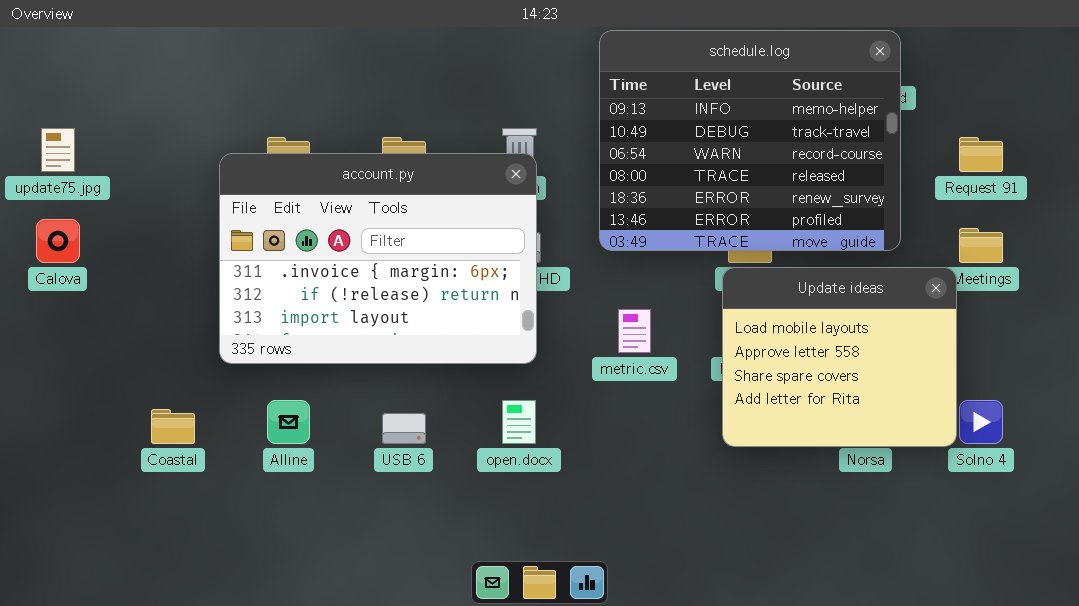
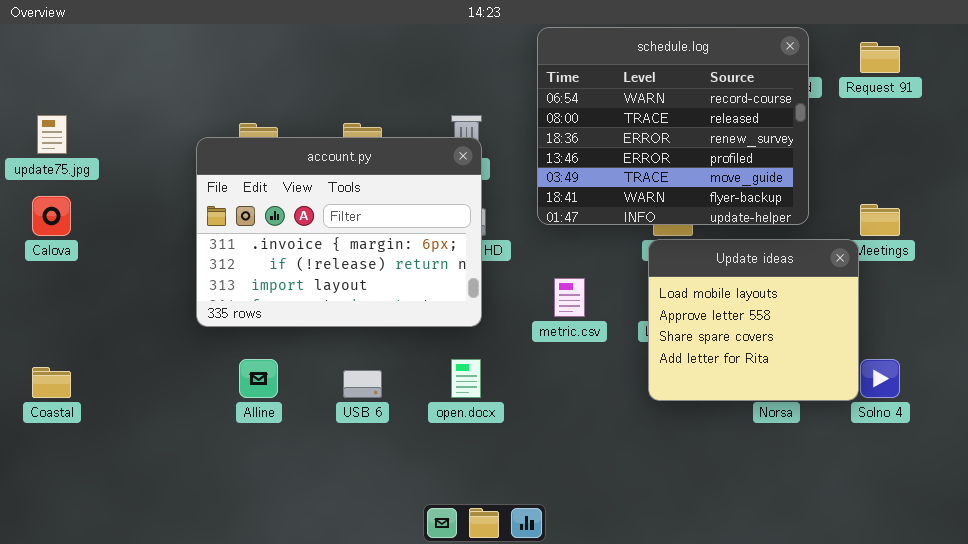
schedule.log: [599,30,901,251] -> [537,27,809,225], scrolled down 2 rows
Request 91: [959,137,1003,172] -> [860,42,900,73], moved
Coastal: [151,409,195,444] -> [32,367,71,398], moved

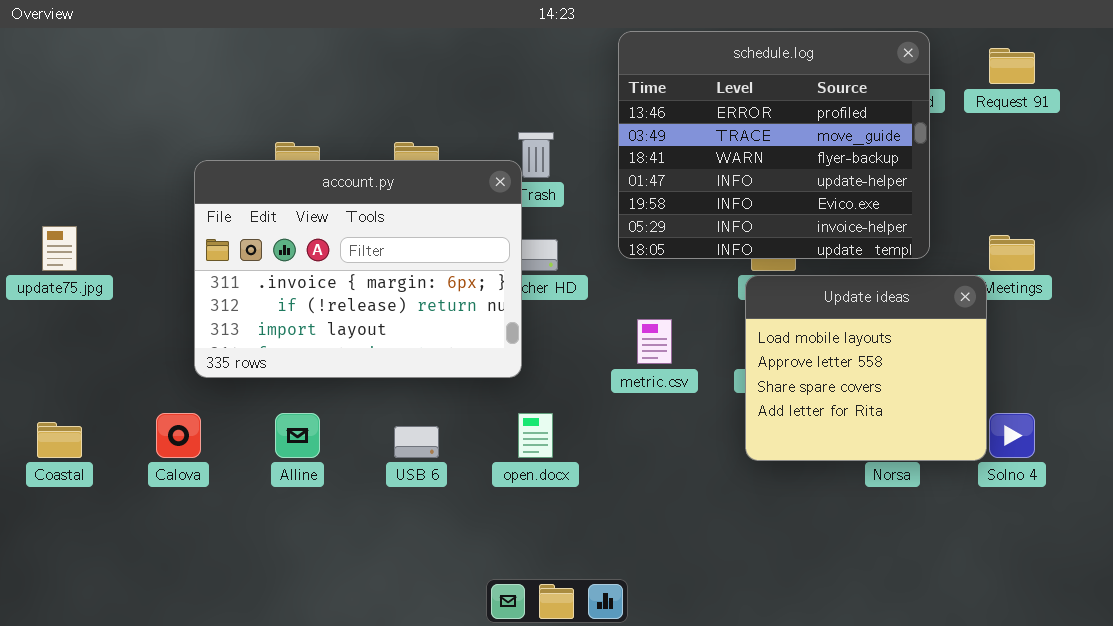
schedule.log: [537,27,809,225] -> [618,31,930,259], scrolled down 3 rows
update75.jpg: [37,115,67,154] -> [42,226,77,271], moved
account.py: [196,137,482,327] -> [194,160,522,378], moved
Calova: [32,196,71,236] -> [156,413,201,458], moved

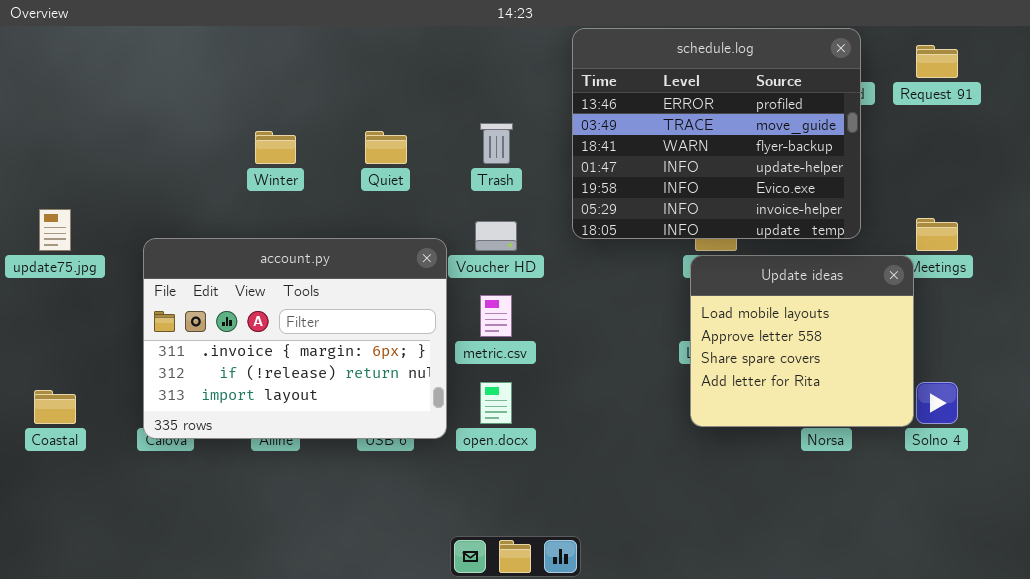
account.py: [194,160,522,378] -> [143,238,447,439], moved
metric.csv: [637,319,672,364] -> [480,295,512,337], moved

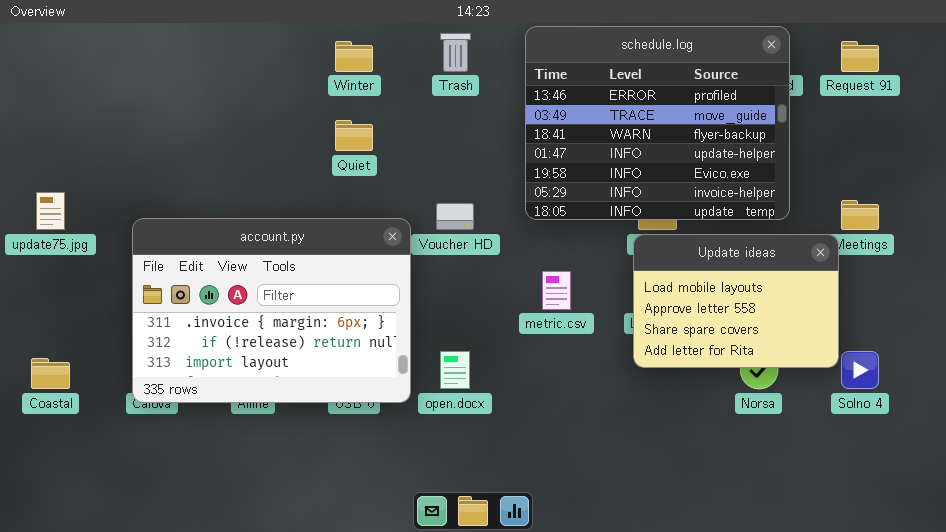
Trash: [480,123,513,164] -> [440,33,471,72], moved
Winter: [255,131,296,164] -> [335,41,373,72], moved
Update ideas: [690,255,914,427] -> [633,234,839,368], resized
metric.csv: [480,295,512,337] -> [542,271,571,310], moved

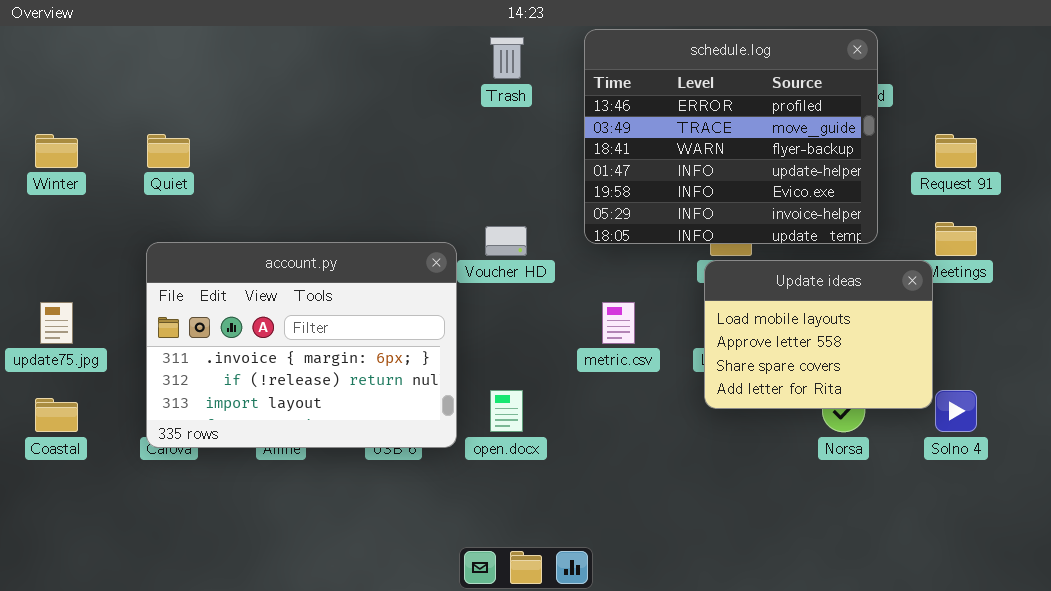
Winter: [335,41,373,72] -> [35,134,78,168], moved
Request 91: [841,41,879,72] -> [935,134,977,168], moved
Quiet: [335,120,373,151] -> [147,134,190,168], moved
update75.jpg: [36,192,65,230] -> [40,302,73,344], moved

